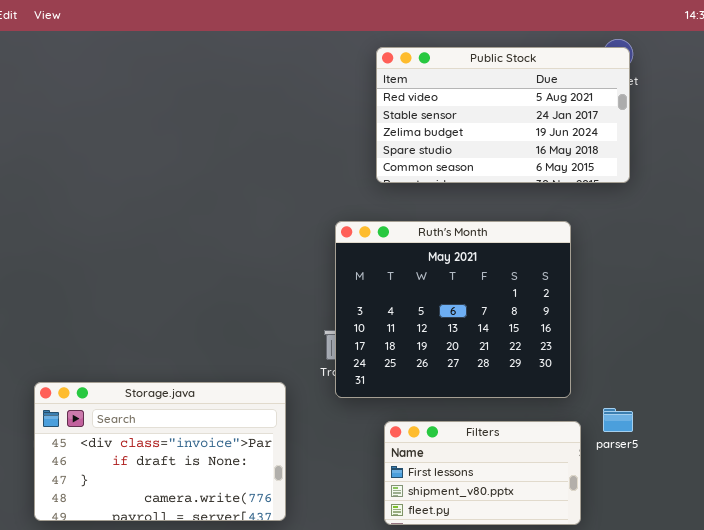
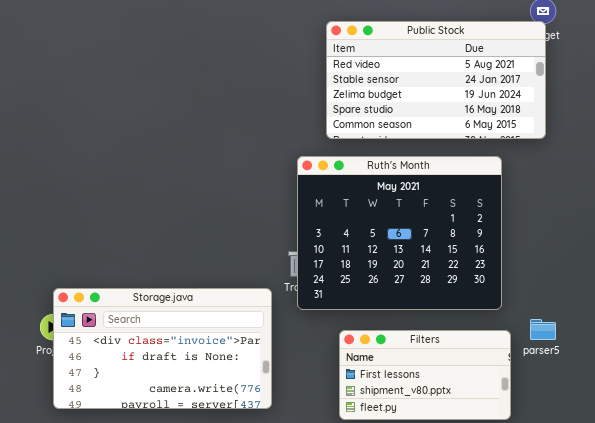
Public Stock: [376,47,630,183] -> [326,21,546,139], moved
Storage.java: [34,382,286,521] -> [53,288,272,409], moved

